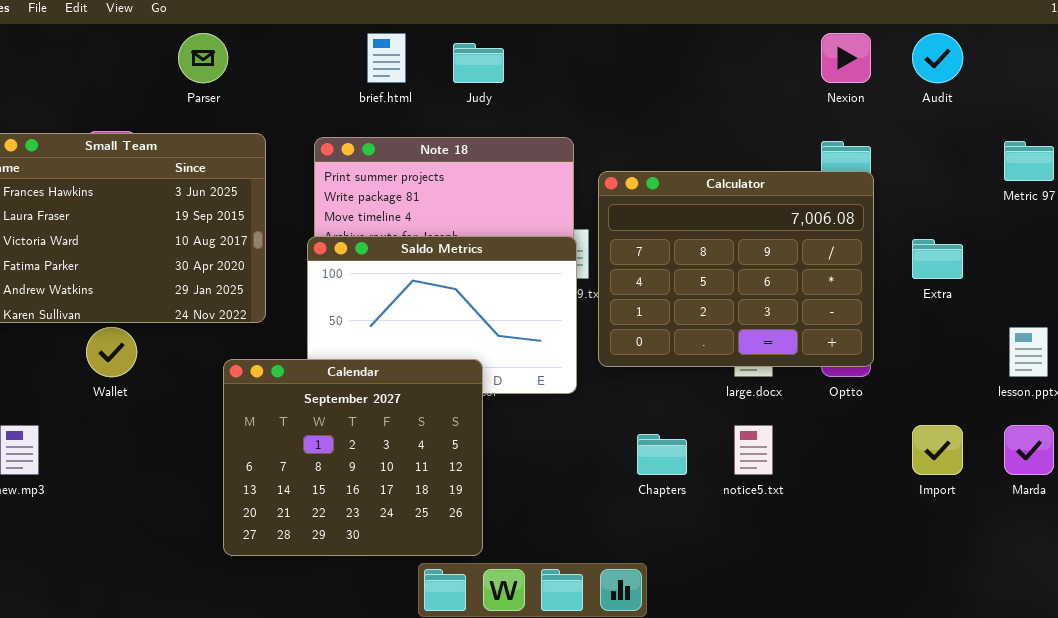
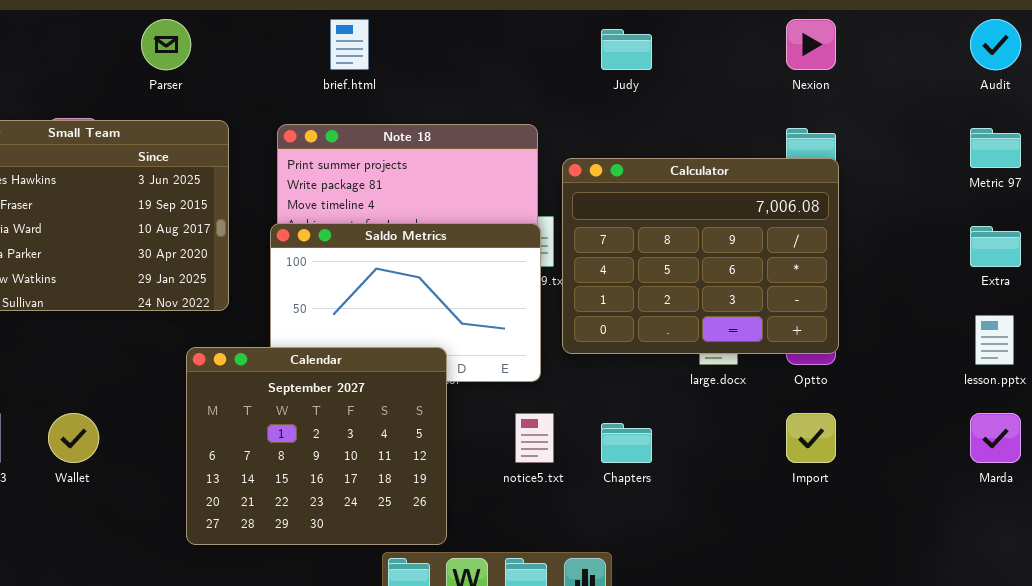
Audit: [912,33,963,83] -> [970,19,1021,70], moved
Judy: [453,43,504,83] -> [601,29,652,70], moved
Extra: [912,239,963,279] -> [970,226,1021,267], moved
Wallet: [86,327,137,377] -> [48,413,99,463], moved
notice5.txt: [734,425,773,475] -> [515,413,554,463], moved
Import: [912,425,963,475] -> [786,413,836,463], moved

